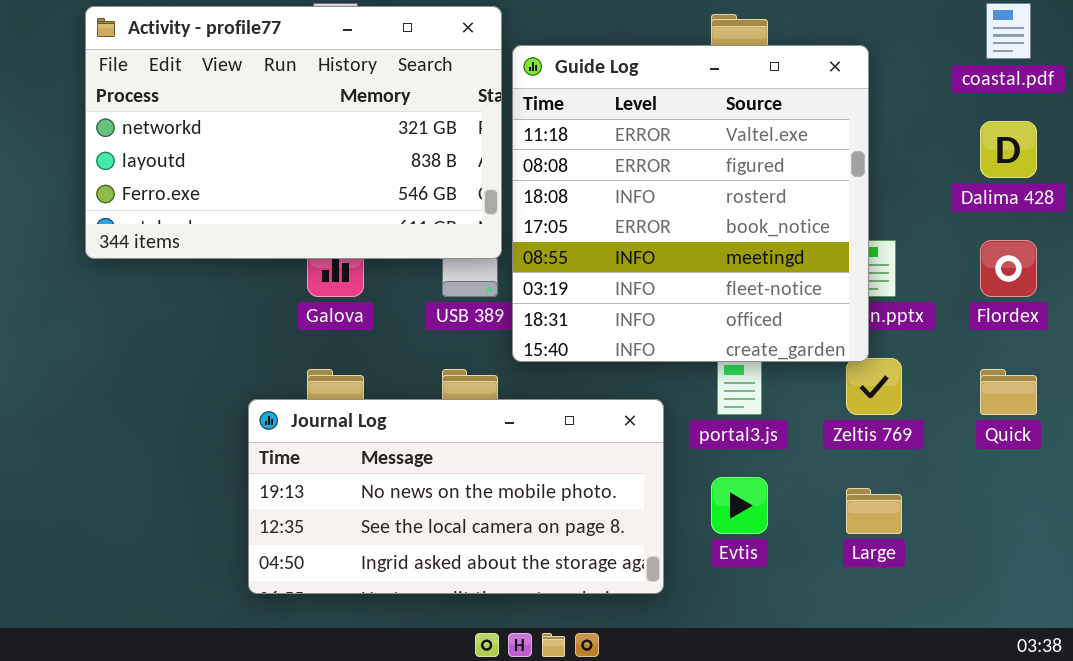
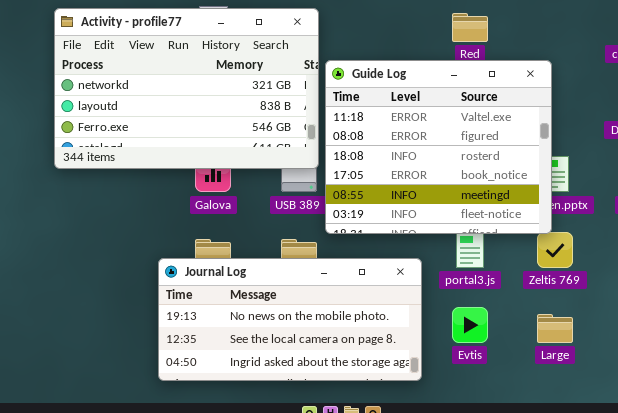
Guide Log: [512,45,869,362] -> [325,60,552,234], resized

